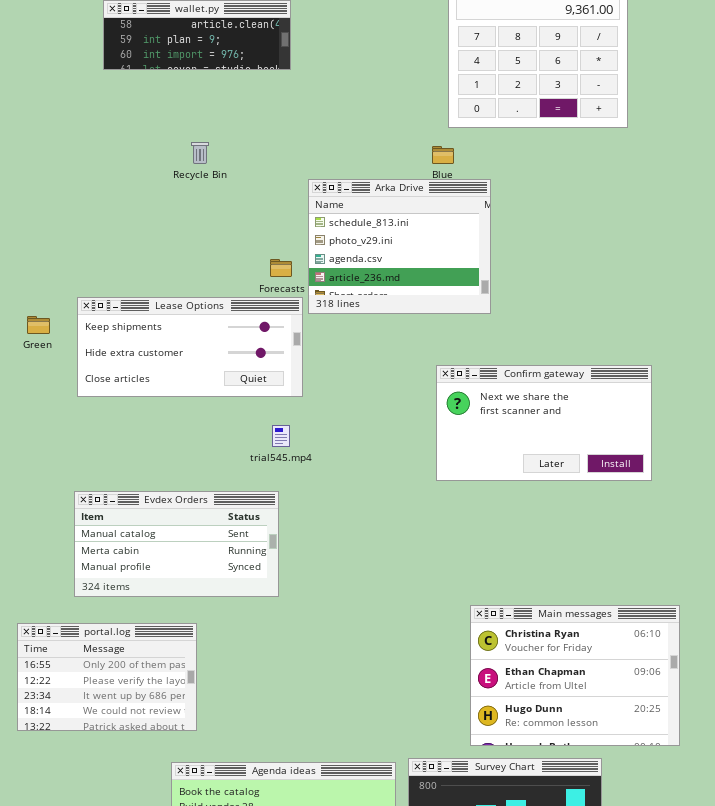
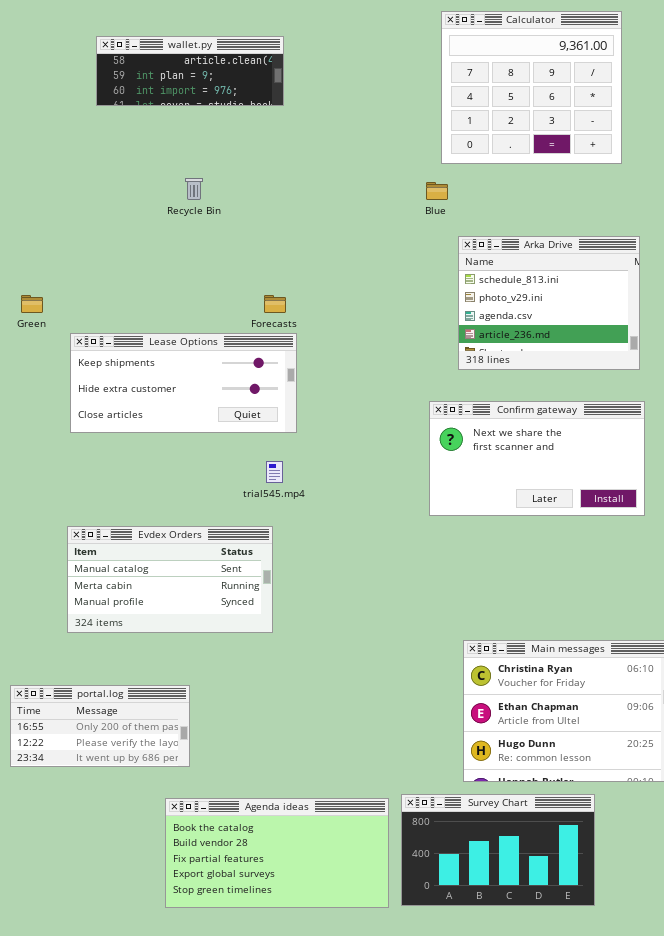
Arka Drive: [308,179,491,314] -> [458,236,640,370], moved
Green: [27,316,50,334] -> [21,295,43,313], moved
portal.log: [17,623,197,731] -> [10,685,190,767], resized

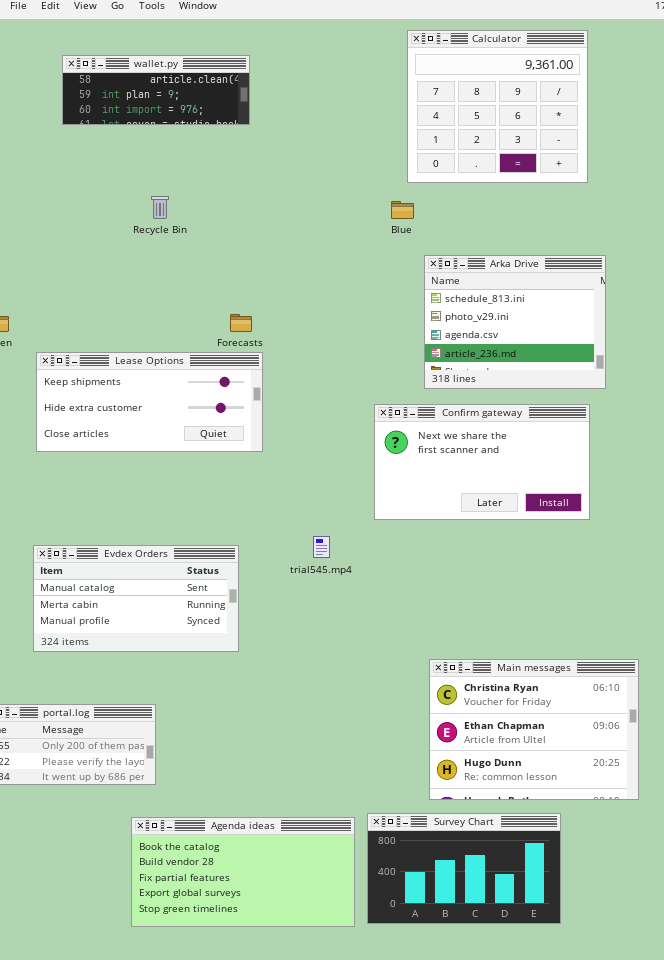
Confirm gateway: [429,401,645,516] -> [374,404,590,520], moved
trial545.mp4: [266,461,283,483] -> [313,536,330,558], moved

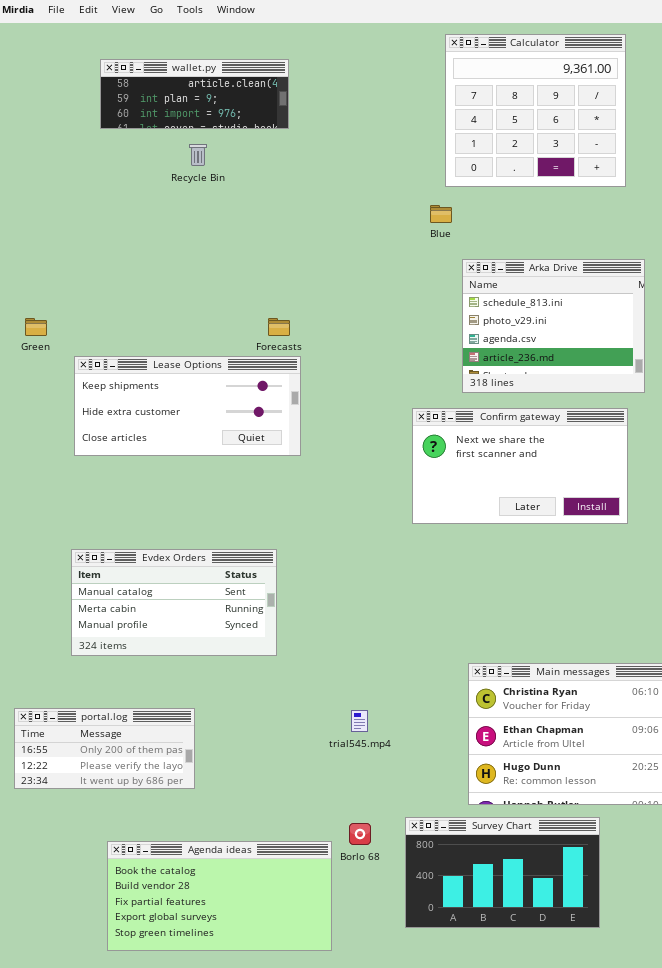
Recycle Bin: [151,196,169,219] -> [189,144,207,166], moved
trial545.mp4: [313,536,330,558] -> [351,710,368,732], moved
Agenda ideas: [131,817,355,927] -> [107,841,332,951], moved

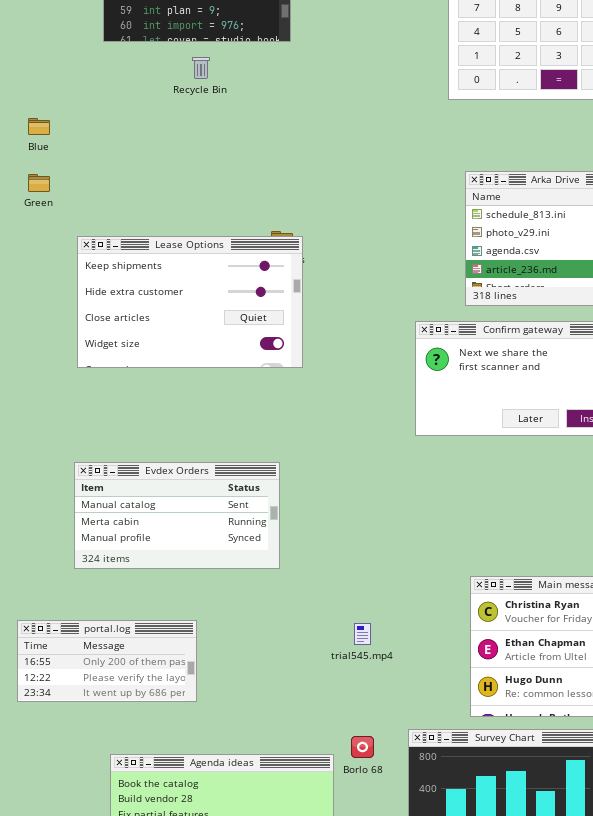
Blue: [430,205,452,223] -> [28,118,50,135], moved
Green: [25,318,47,336] -> [28,174,50,192], moved
Lease Options: [74,356,301,456] -> [77,236,303,368], resized

